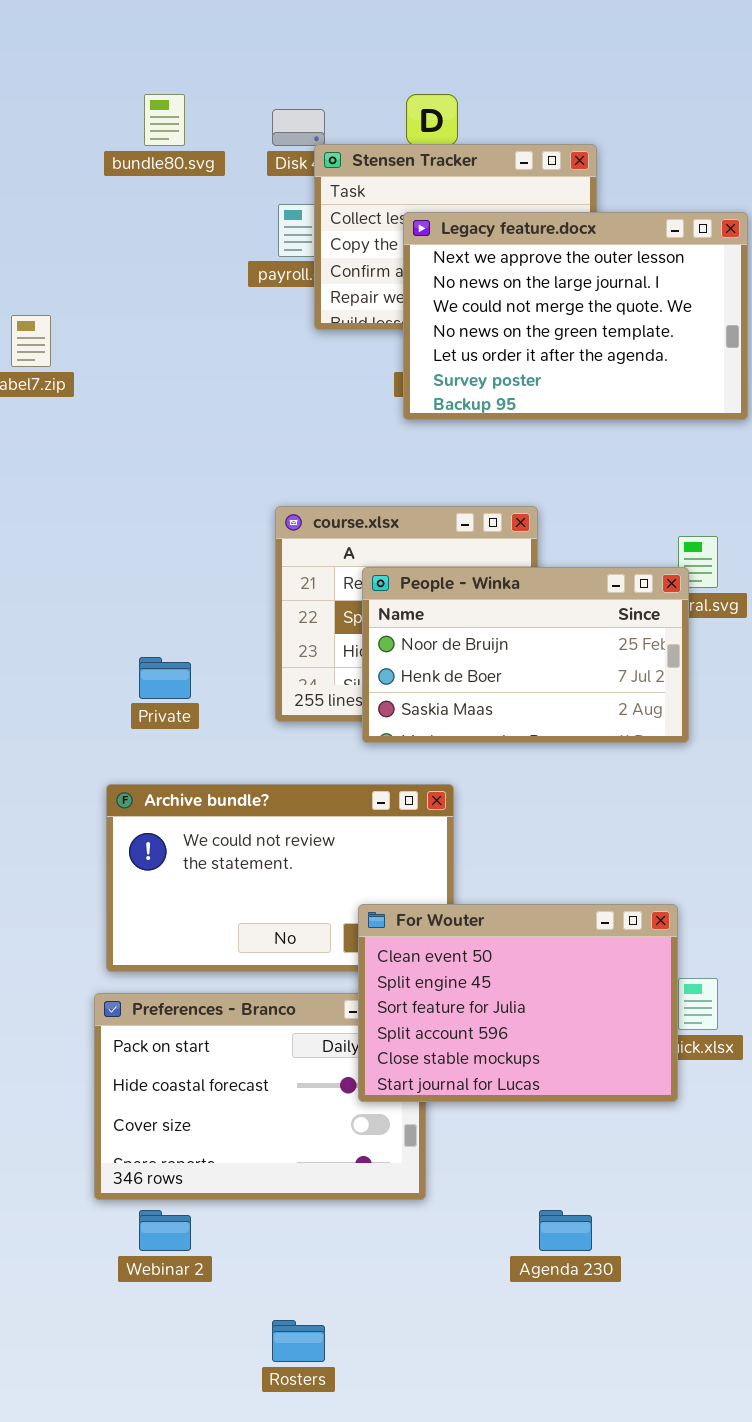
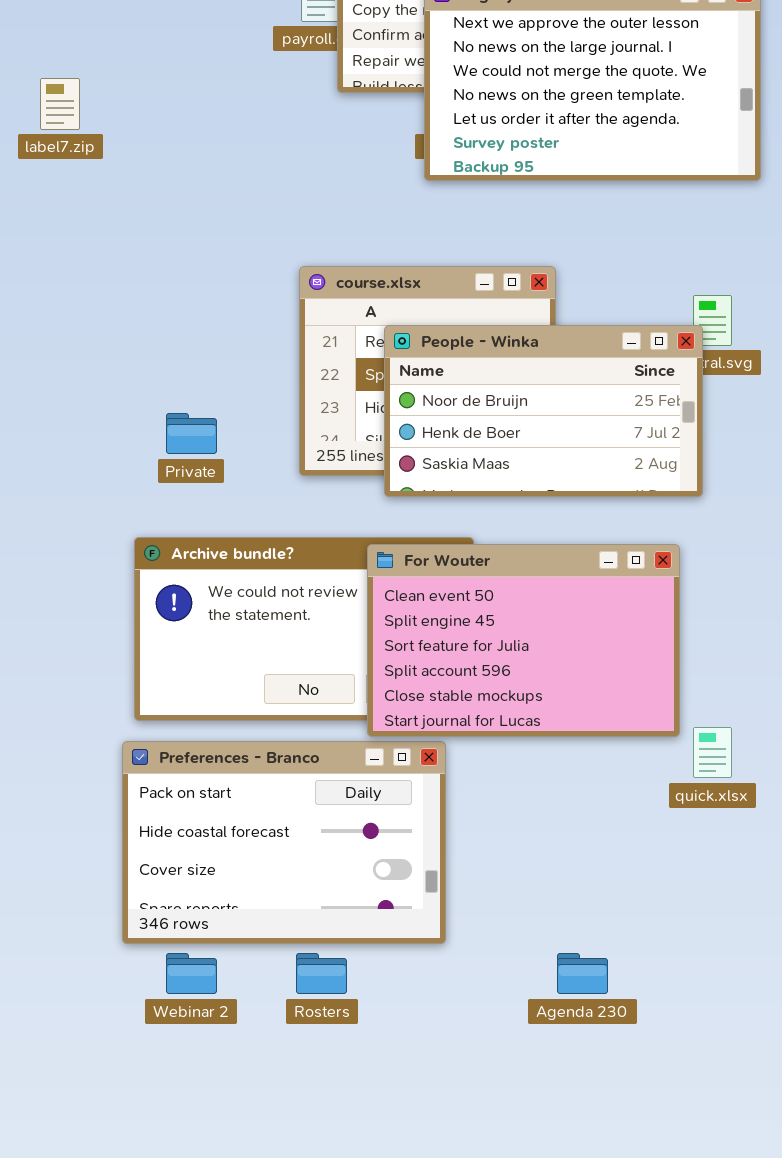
For Wouter: [358,904,678,1102] -> [367,544,680,737], moved
Rosters: [272,1320,325,1362] -> [296,953,347,994], moved

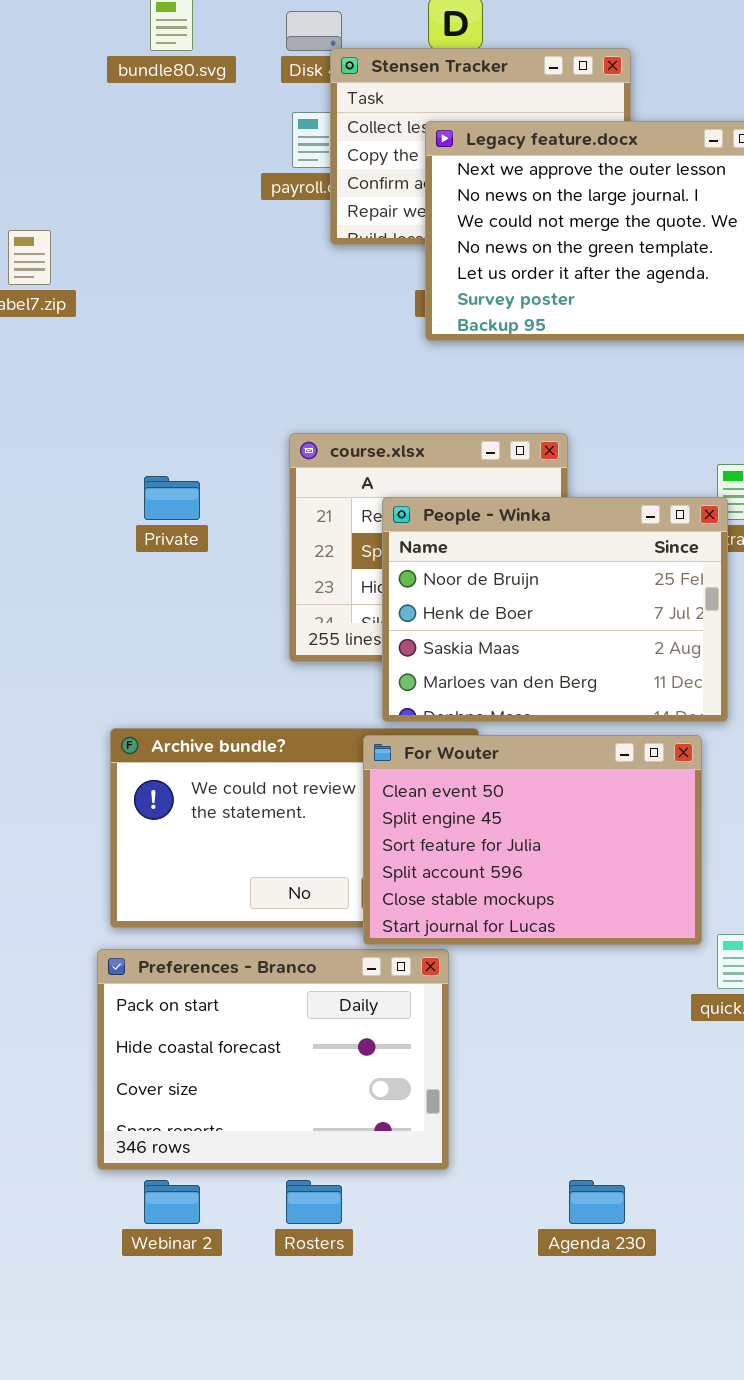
People - Winka: [384,325,703,497] -> [382,497,728,722], resized
Private: [166,413,217,454] -> [144,476,200,520], moved

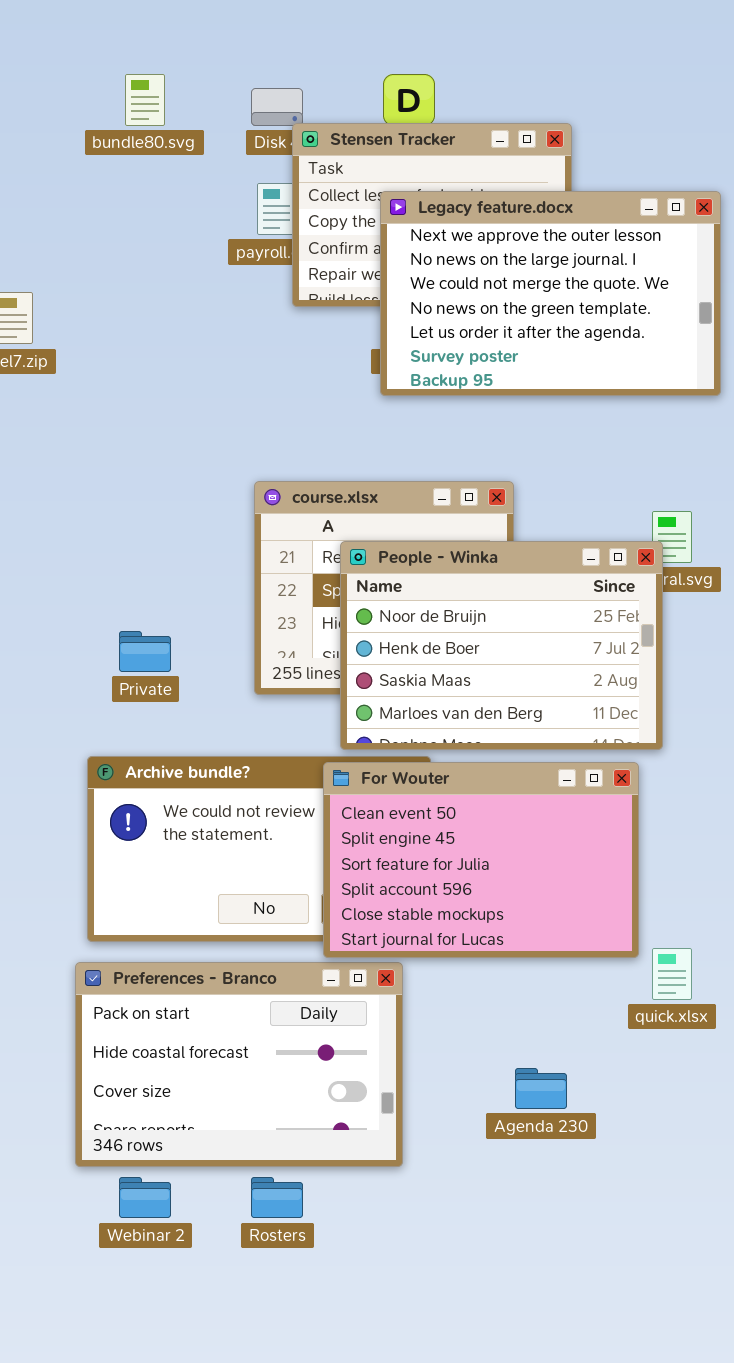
Private: [144,476,200,520] -> [119,631,171,672], moved
Agenda 230: [569,1180,625,1224] -> [515,1068,567,1109], moved

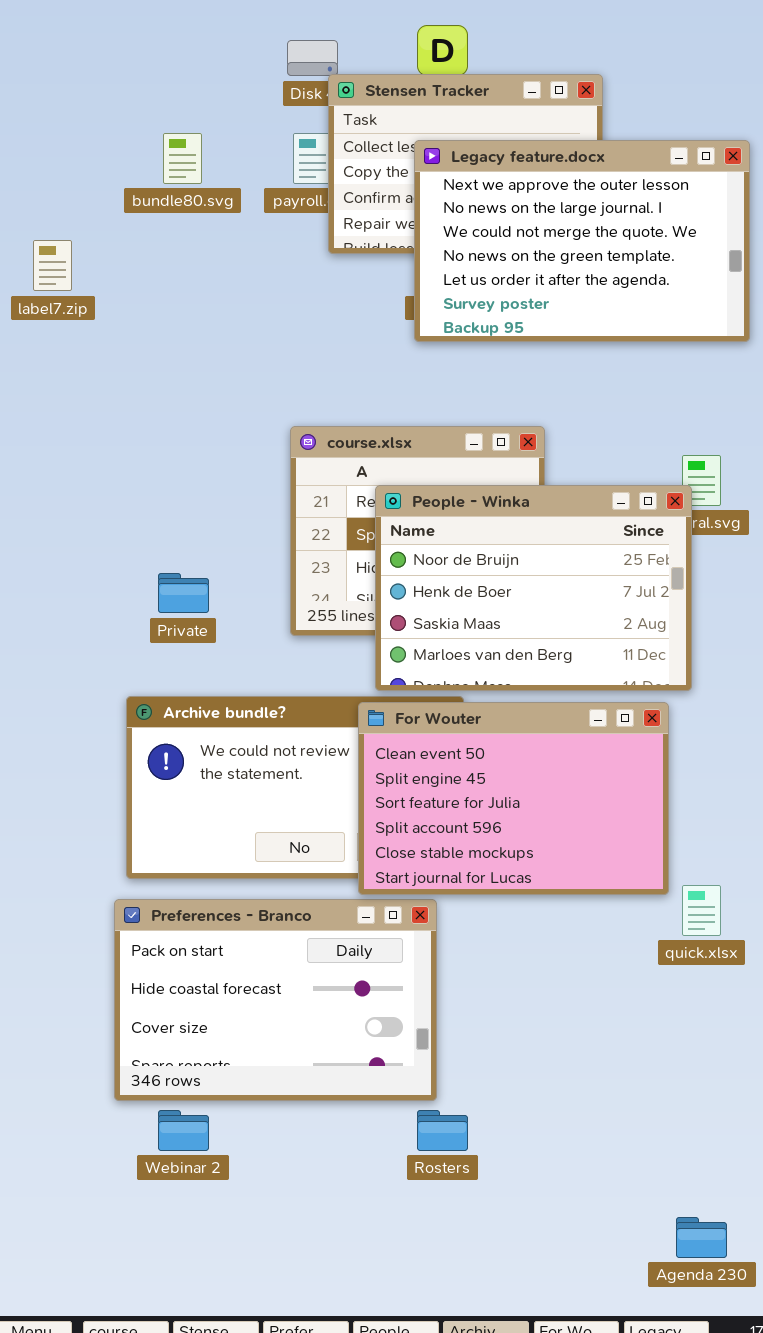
bundle80.svg: [125,74,165,126] -> [163,133,202,184], moved
Agenda 230: [515,1068,567,1109] -> [676,1217,727,1258], moved
Rosters: [251,1177,303,1218] -> [417,1110,468,1151], moved

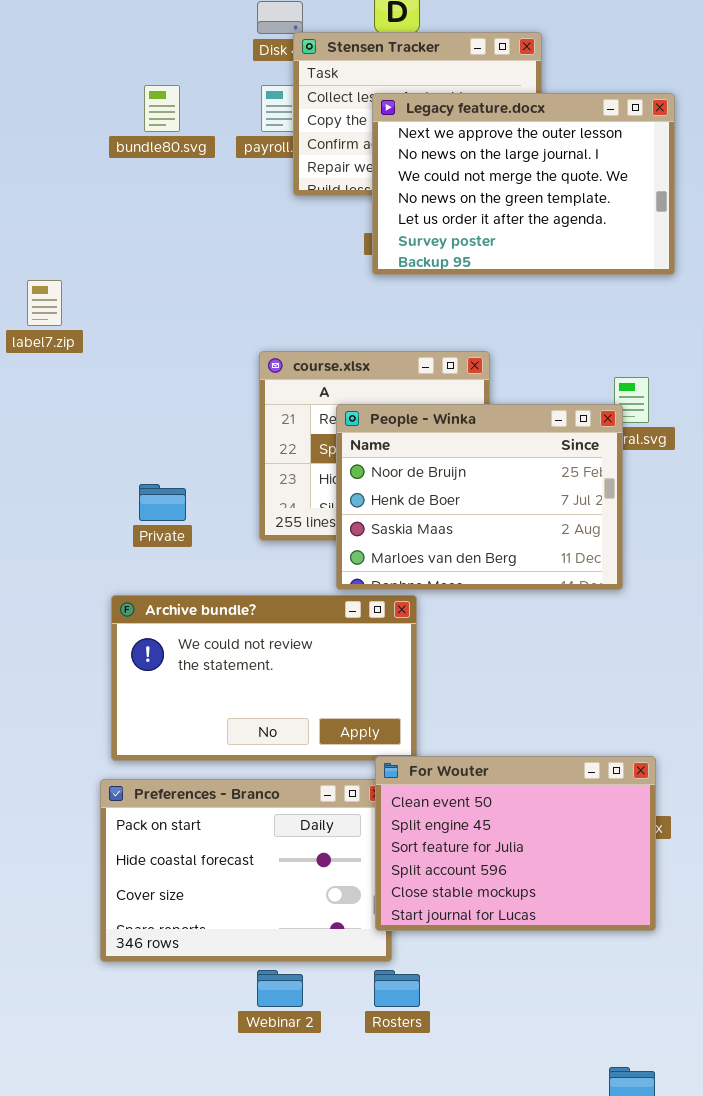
label7.zip: [33,240,72,291] -> [27,280,62,326], moved
For Wouter: [358,702,669,895] -> [375,756,656,931], moved
Webinar 2: [158,1110,209,1151] -> [257,970,303,1007], moved

